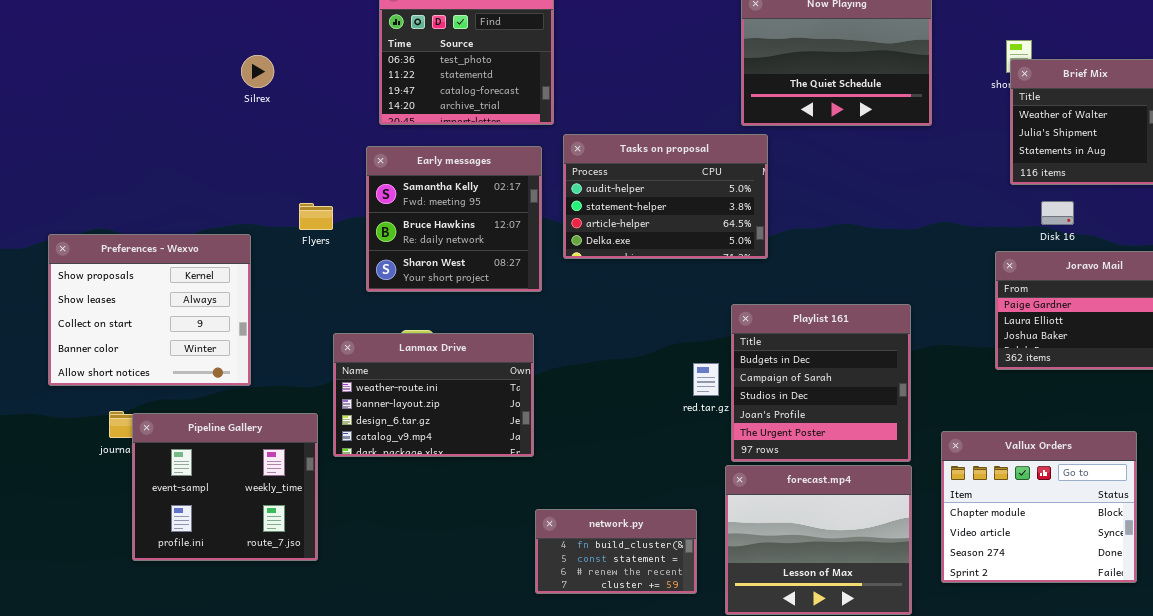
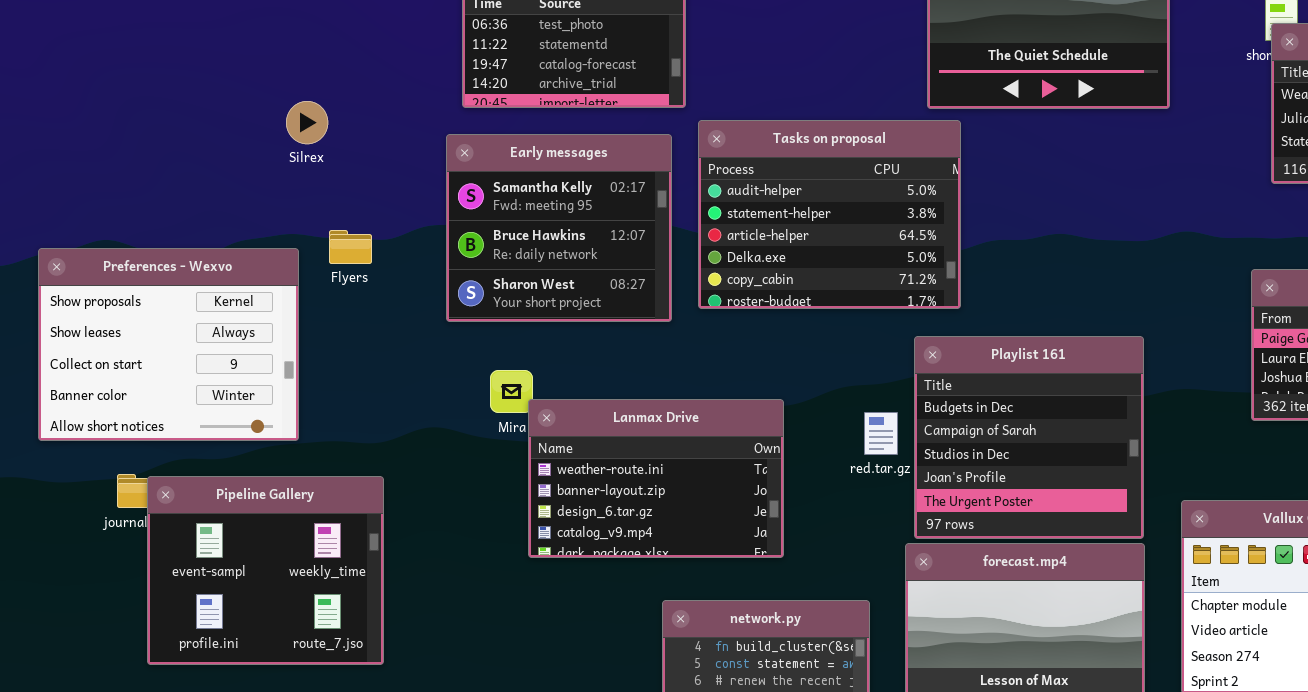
Silrex: [241,55,274,88] -> [286,101,328,144], moved
Tasks on proposal: [563,134,768,259] -> [698,120,961,309], resized
Flyers: [299,203,333,230] -> [329,230,372,264], moved
Lanmax Drive: [333,333,534,457] -> [528,399,784,558], moved

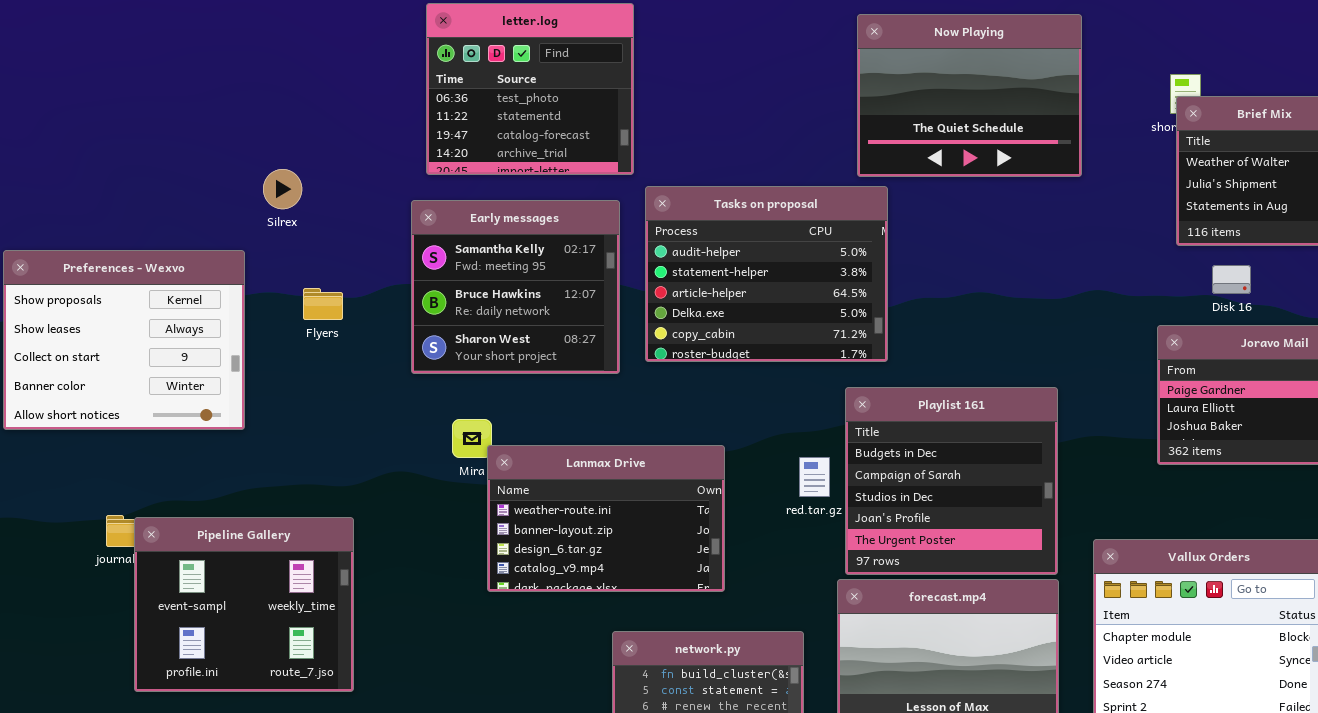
Preferences - Wexvo: [38,248,299,441] -> [3,250,245,430], moved

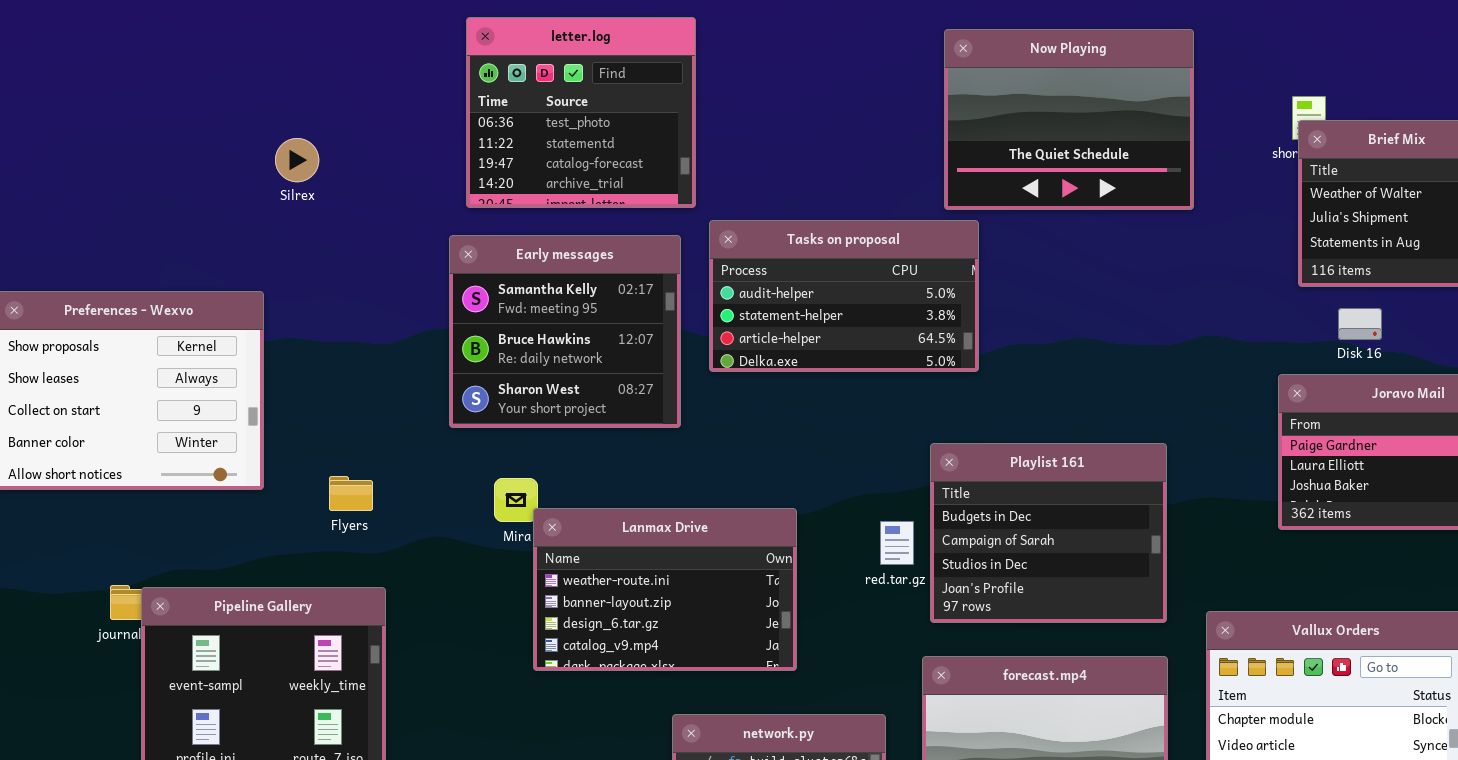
Silrex: [263,169,302,209] -> [275,138,319,182], moved
Tasks on proposal: [645,186,888,362] -> [709,220,979,372], resized
Flyers: [303,288,343,320] -> [329,476,373,511], moved
Playlist 161: [845,387,1058,575] -> [930,443,1167,623], resized

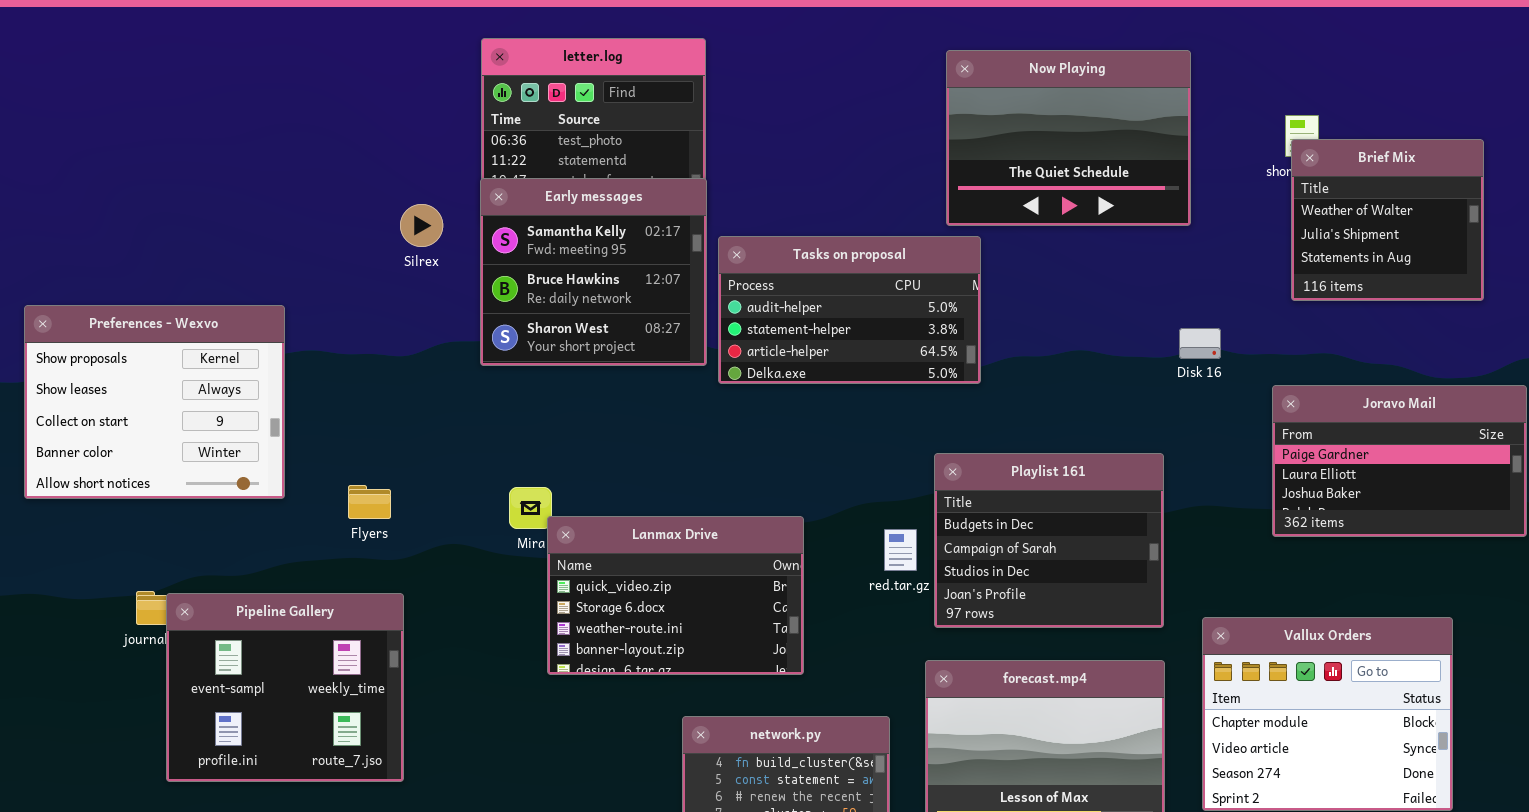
Silrex: [275,138,319,182] -> [400,204,443,247], moved
Early messages: [449,235,681,428] -> [480,178,707,366], moved
Disk 16: [1338,308,1382,340] -> [1179,328,1221,359], moved
Lanmax Drive: [533,508,797,671] -> [547,516,804,675], scrolled up 2 rows

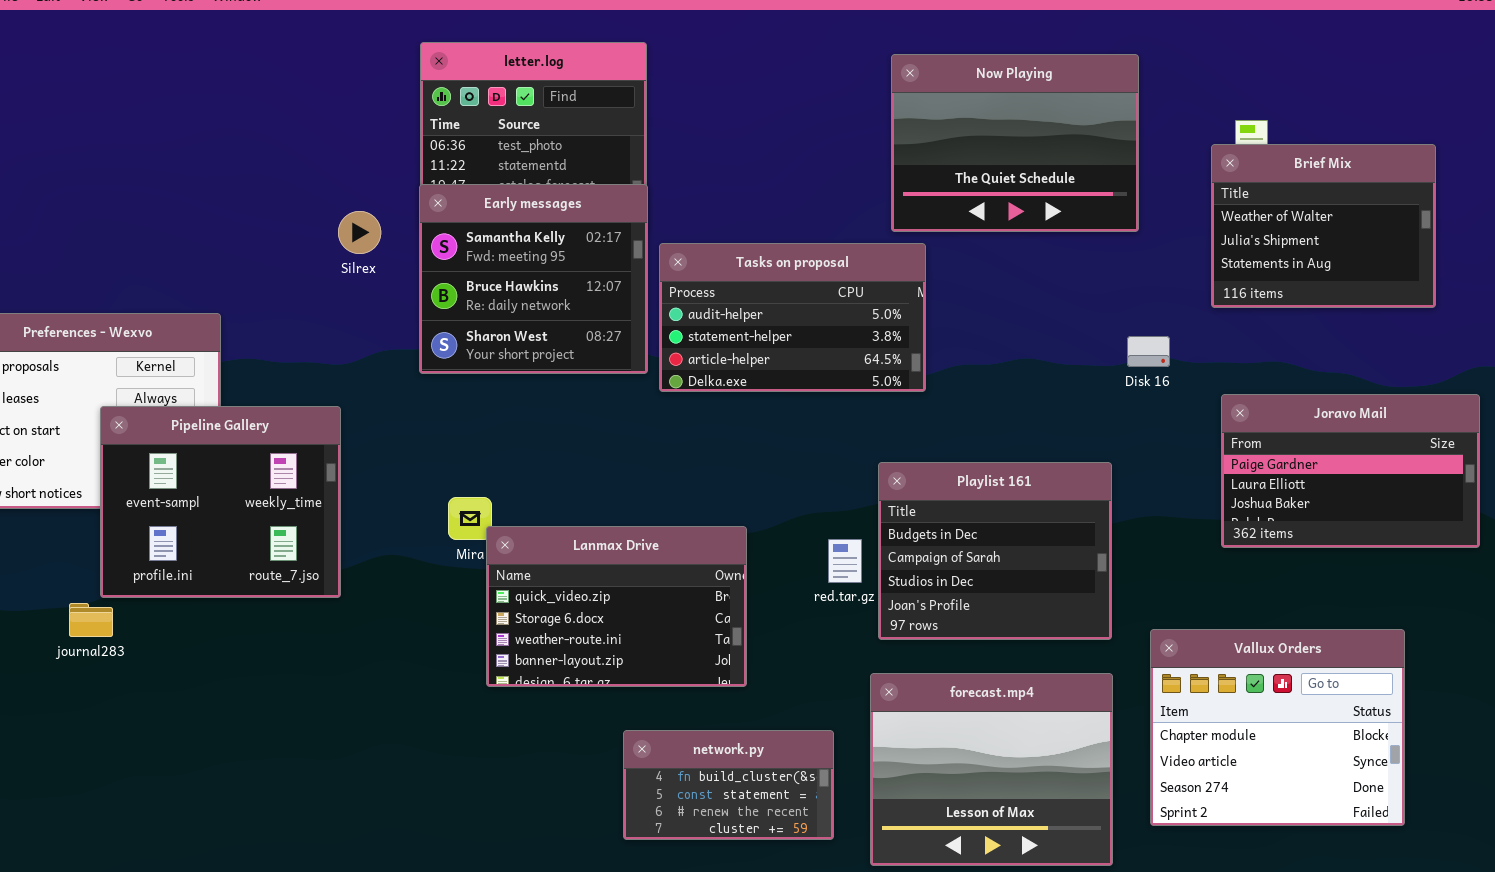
Brief Mix: [1291,139,1484,301] -> [1211,144,1436,308], resized
Pipeline Gallery: [166,593,404,782] -> [100,406,341,598], moved

